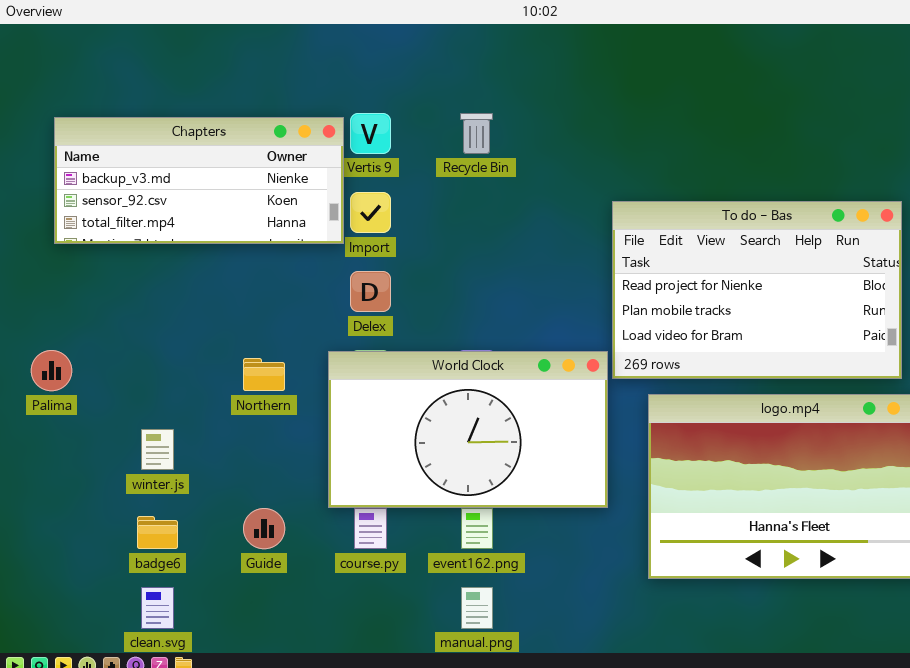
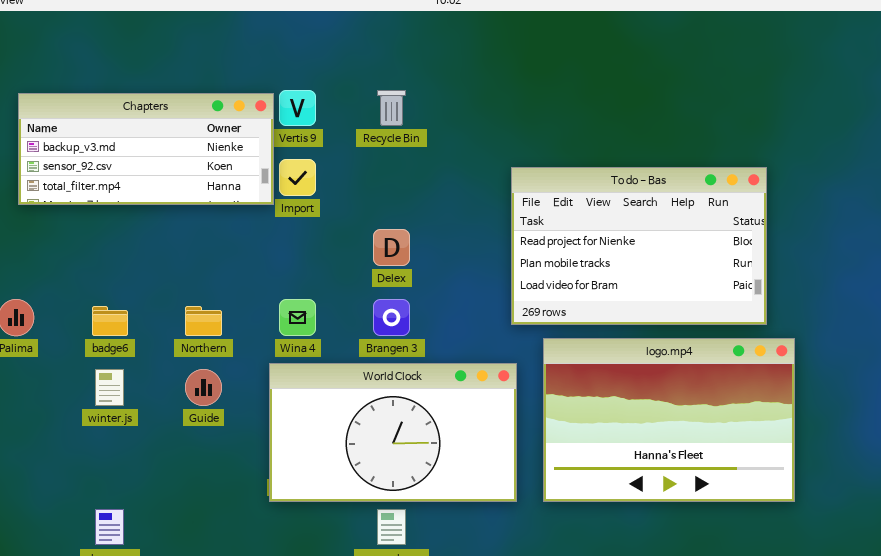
Delex: [350,271,391,312] -> [373,229,410,266], moved
World Clock: [328,351,608,508] -> [269,363,517,502], moved
Guide: [243,508,285,549] -> [185,369,222,406], moved
badge6: [137,516,178,549] -> [92,306,128,336], moved

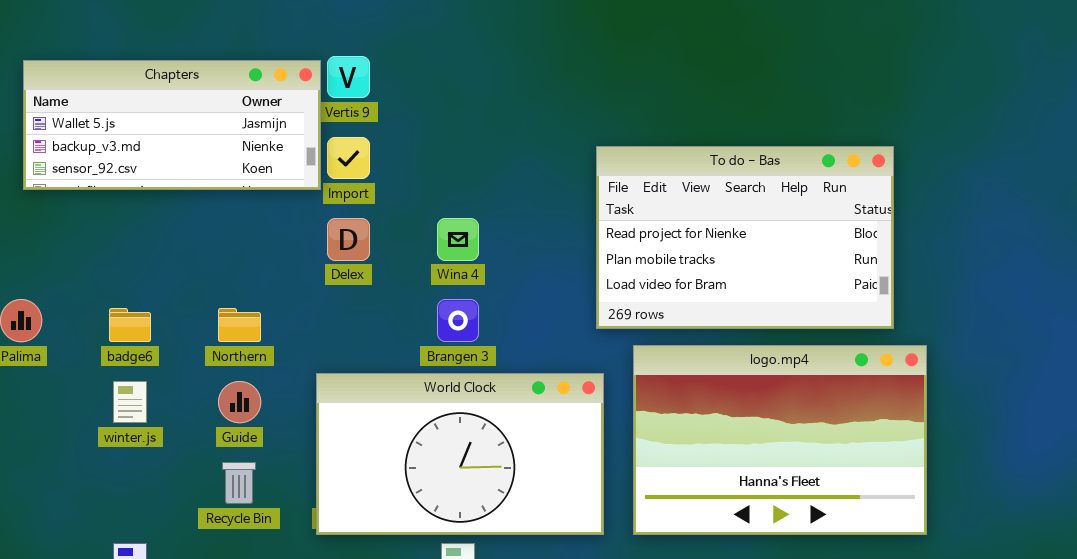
Recycle Bin: [377,90,406,126] -> [222,462,256,504], moved
Chapters: [18,93,274,205] -> [23,60,321,190], scrolled up 1 row
Delex: [373,229,410,266] -> [327,218,370,261], moved
Wina 4: [279,299,316,336] -> [437,218,479,261], moved

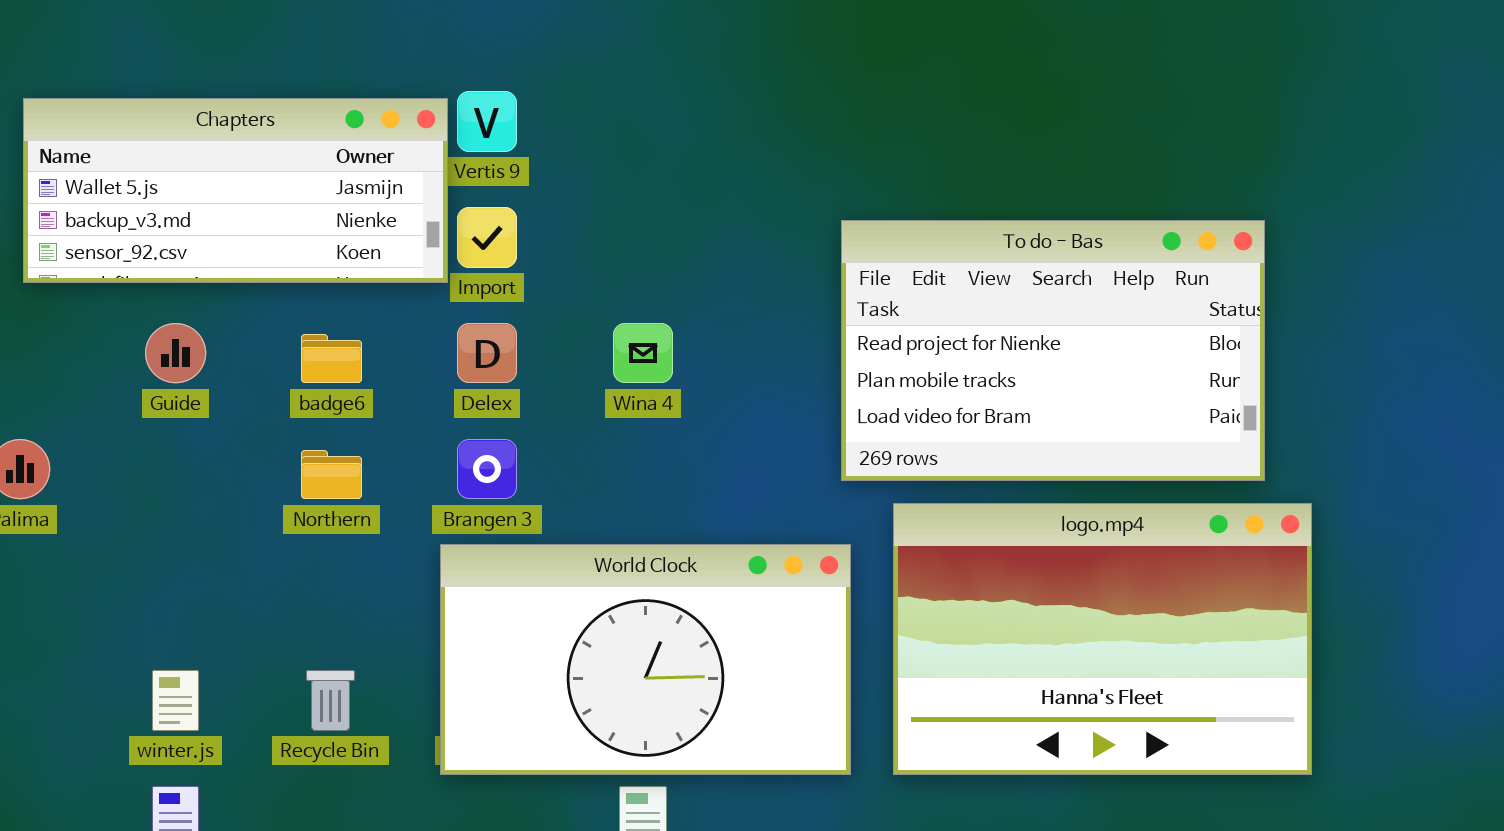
Brangen 3: [437,299,479,342] -> [457,439,517,499], moved
badge6: [109,308,151,342] -> [301,334,362,383], moved
winter.js: [113,381,147,423] -> [152,670,199,731], moved
Guide: [218,381,261,423] -> [145,323,206,383], moved

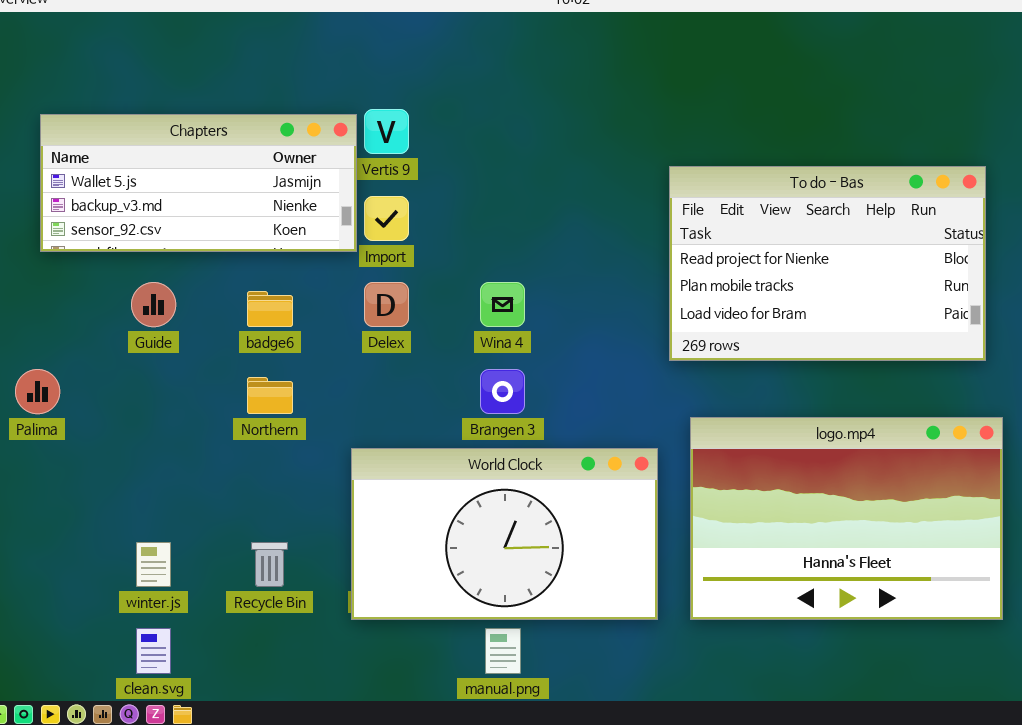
To do - Bas: [841,220,1265,481] -> [669,166,986,361], moved
Brangen 3: [457,439,517,499] -> [480,369,525,414], moved

